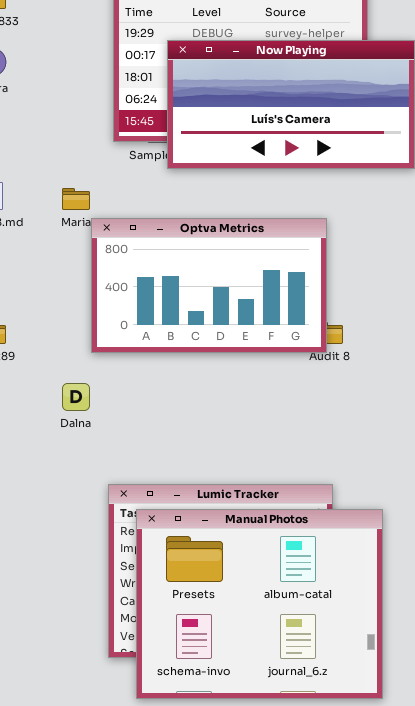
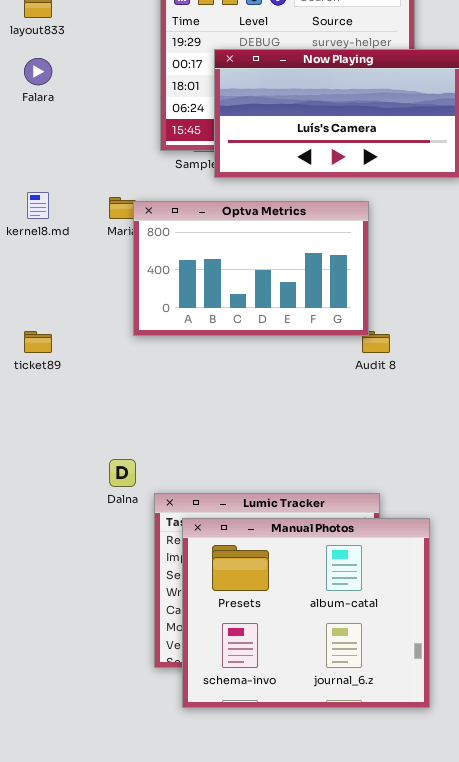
Optva Metrics: [91,218,327,353] -> [133,201,369,336], moved
Dalna: [62,383,90,411] -> [109,459,136,487], moved

